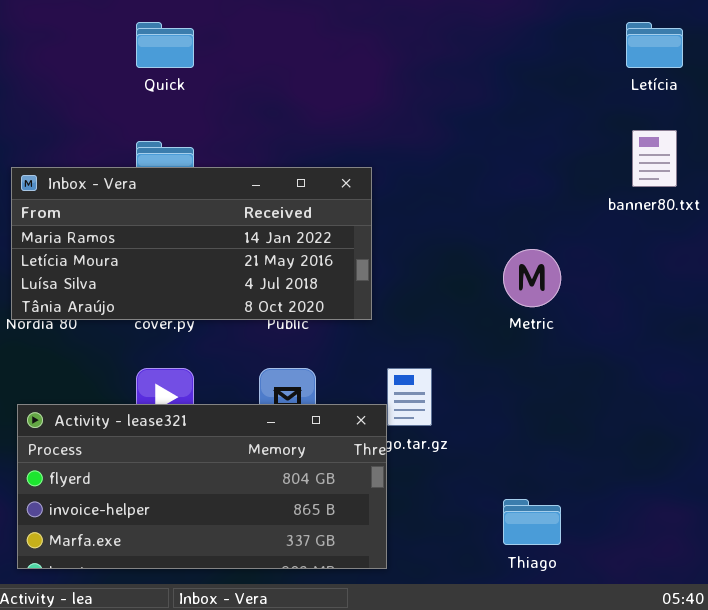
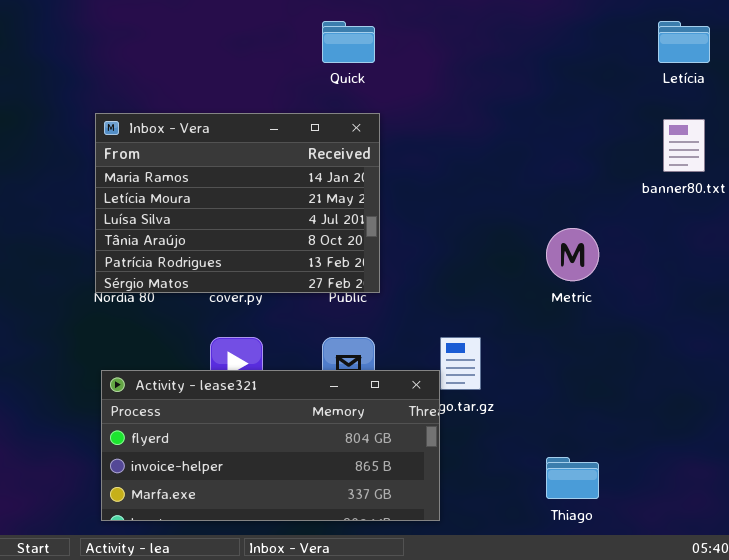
Quick: [136,22,194,68] -> [322,21,375,63], moved
Inbox - Vera: [11,167,372,320] -> [95,113,380,293], resized

